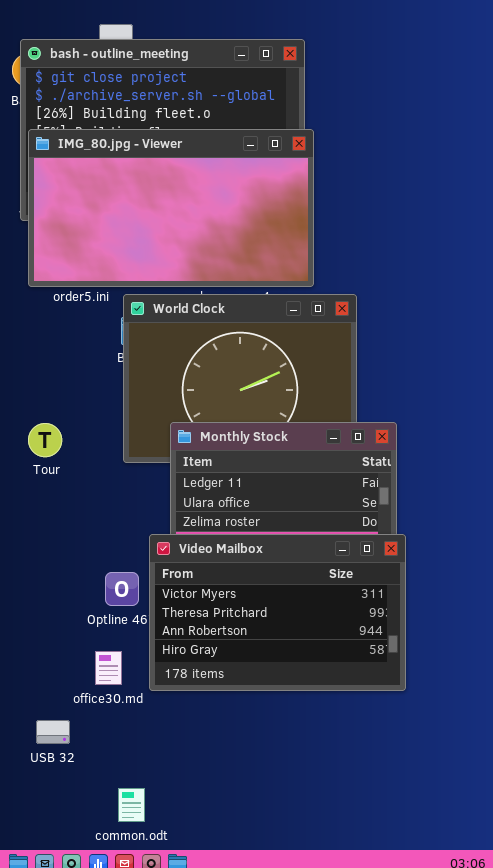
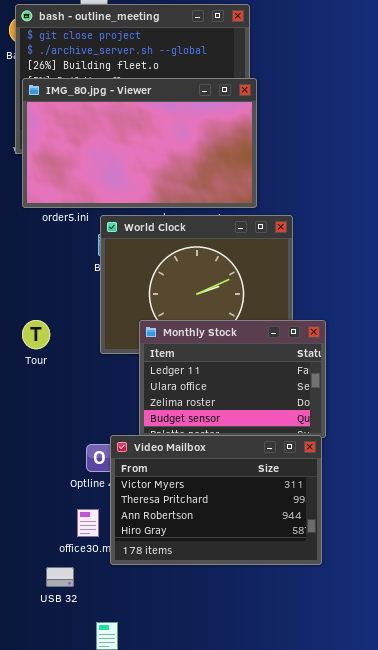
Video Mailbox: [149,534,406,691] -> [110,435,322,565], moved
USB 32: [36,720,70,744] -> [46,567,74,587], moved

